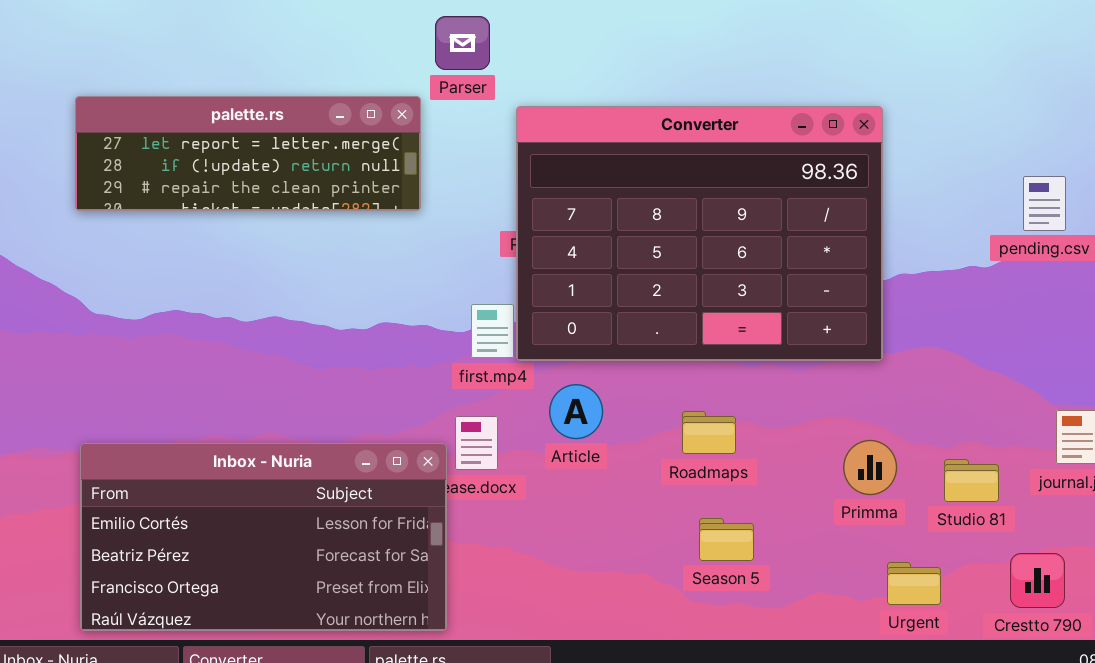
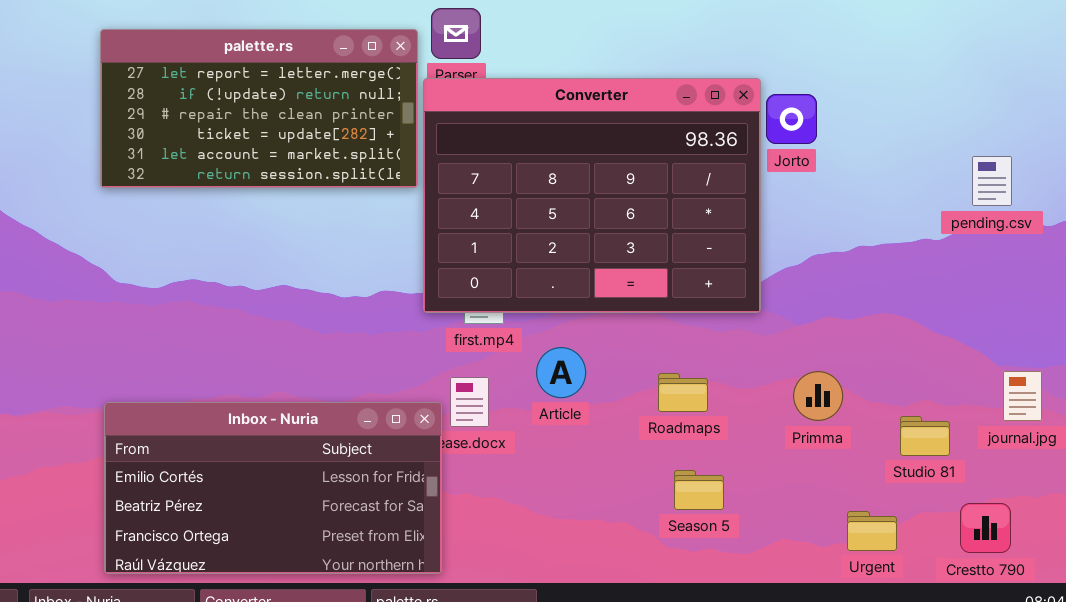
palette.rs: [75,96,421,211] -> [100,29,418,188], resized
Converter: [516,106,883,361] -> [423,78,761,313], moved
Primma: [843,440,897,495] -> [793,371,843,421], moved

